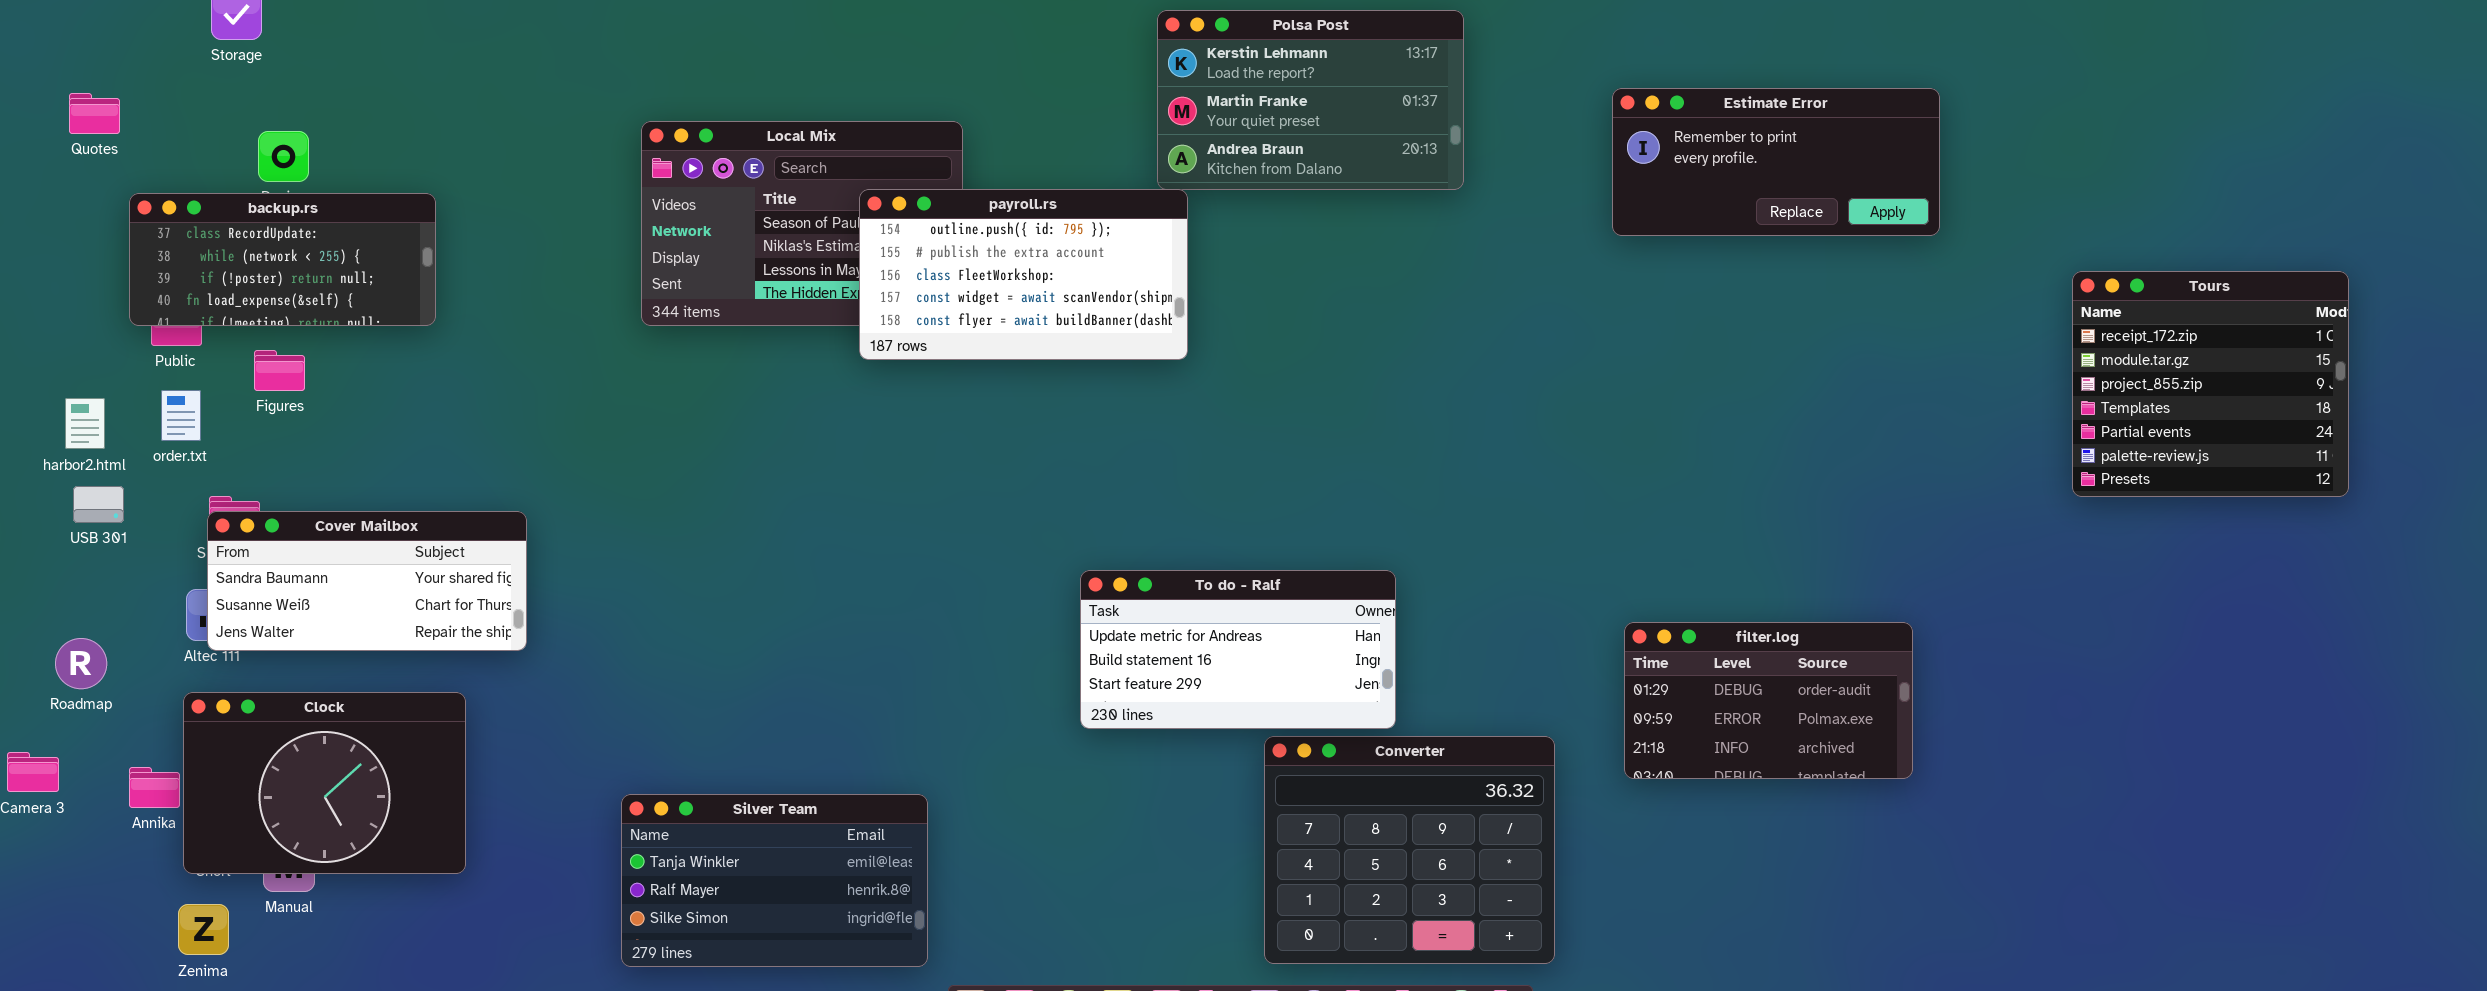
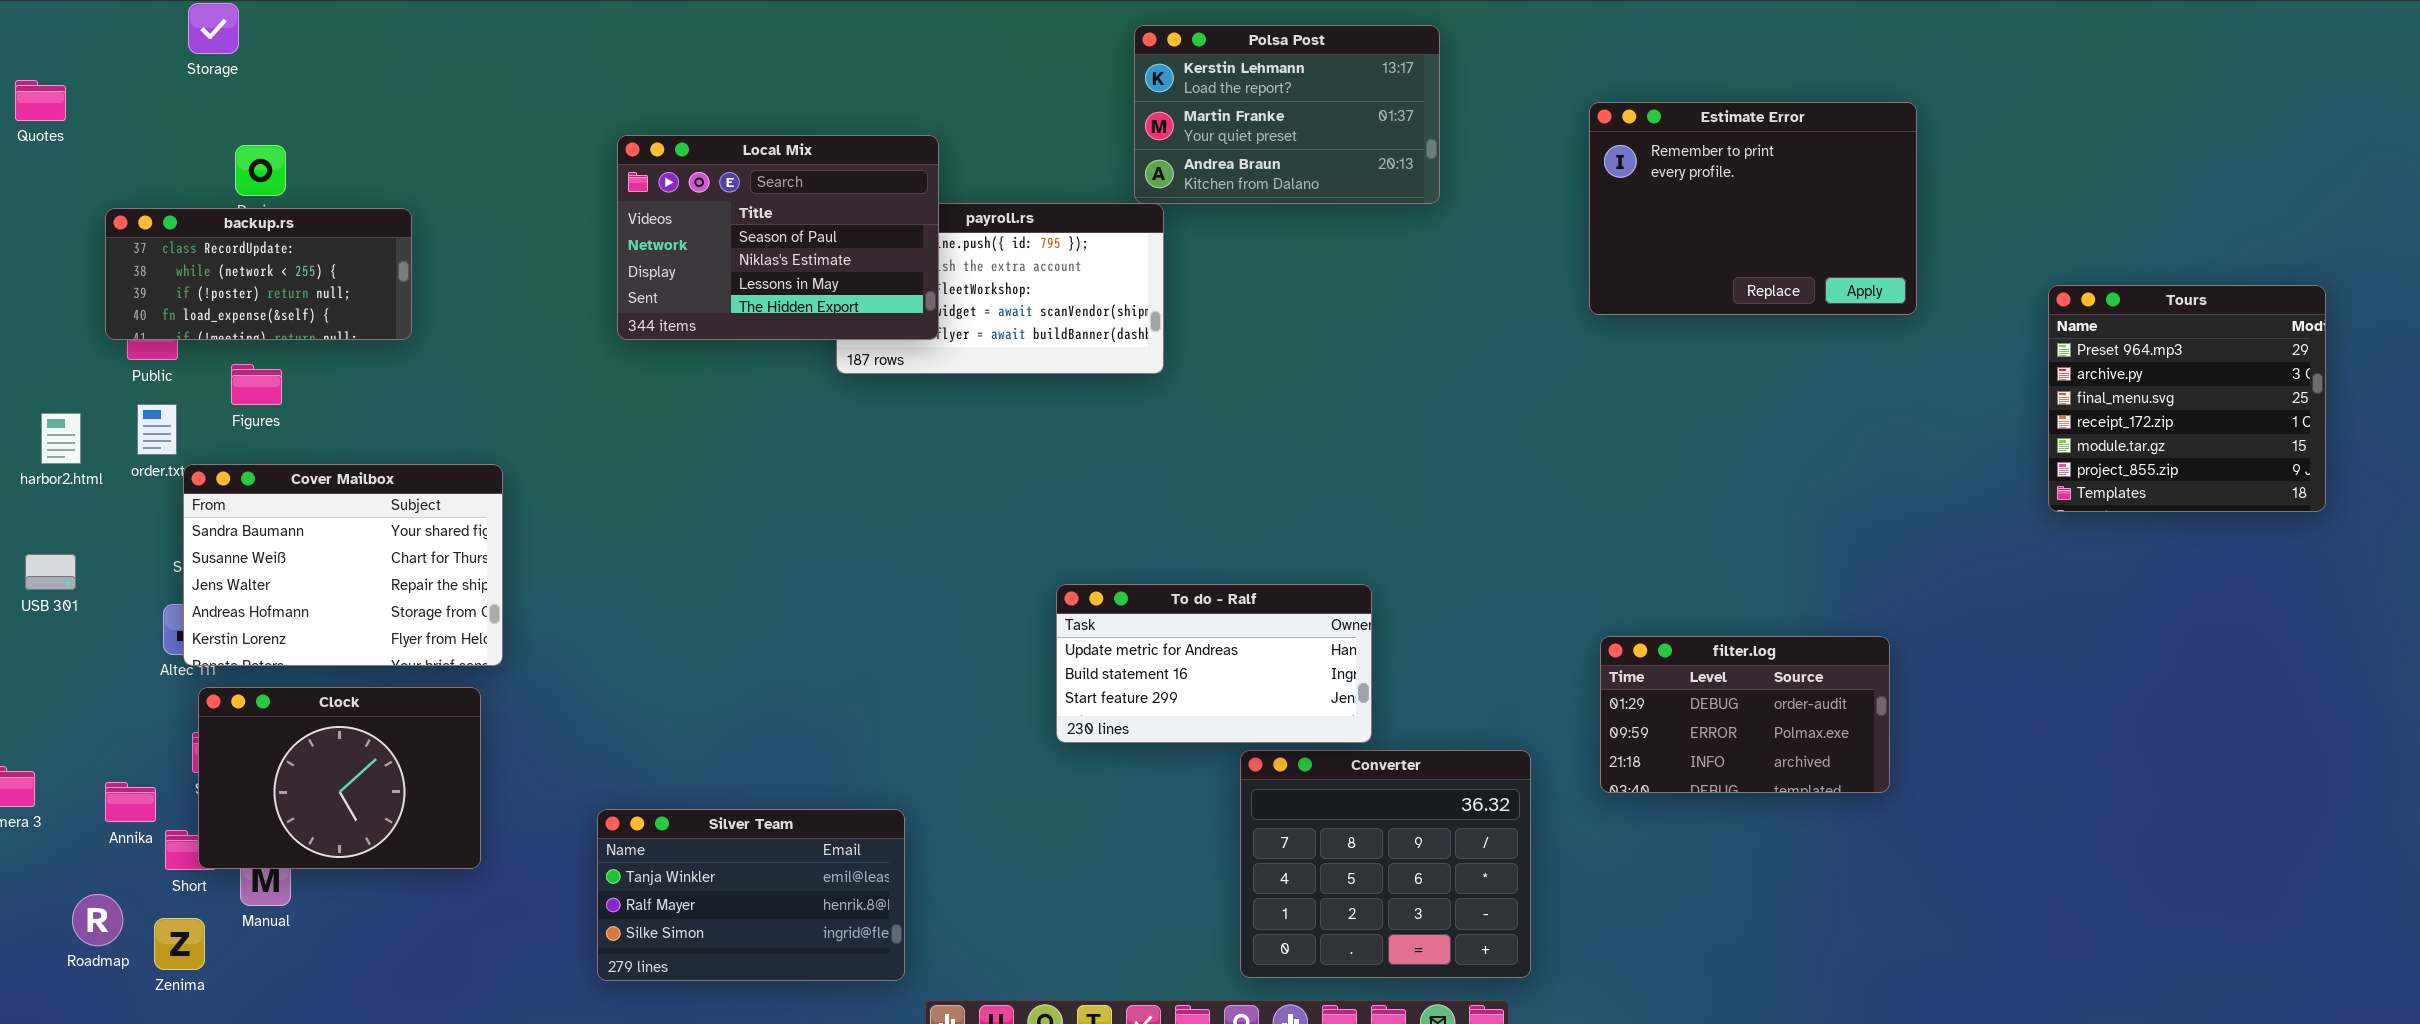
Estimate Error: [1612,88,1940,236] -> [1589,102,1917,315], resized
Quotes: [69,93,120,134] -> [15,80,66,121], moved
Local Mix: [641,121,963,326] -> [617,135,939,340], raised
Tours: [2072,271,2349,497] -> [2048,285,2326,512], scrolled up 3 rows
USB 301: [73,486,124,523] -> [25,554,76,590], moved
Cover Mailbox: [207,511,527,651] -> [183,464,503,666], resized
Roadmap: [55,638,107,689] -> [72,894,123,946], moved
Clock: [183,692,466,874] -> [198,687,481,869], moved

